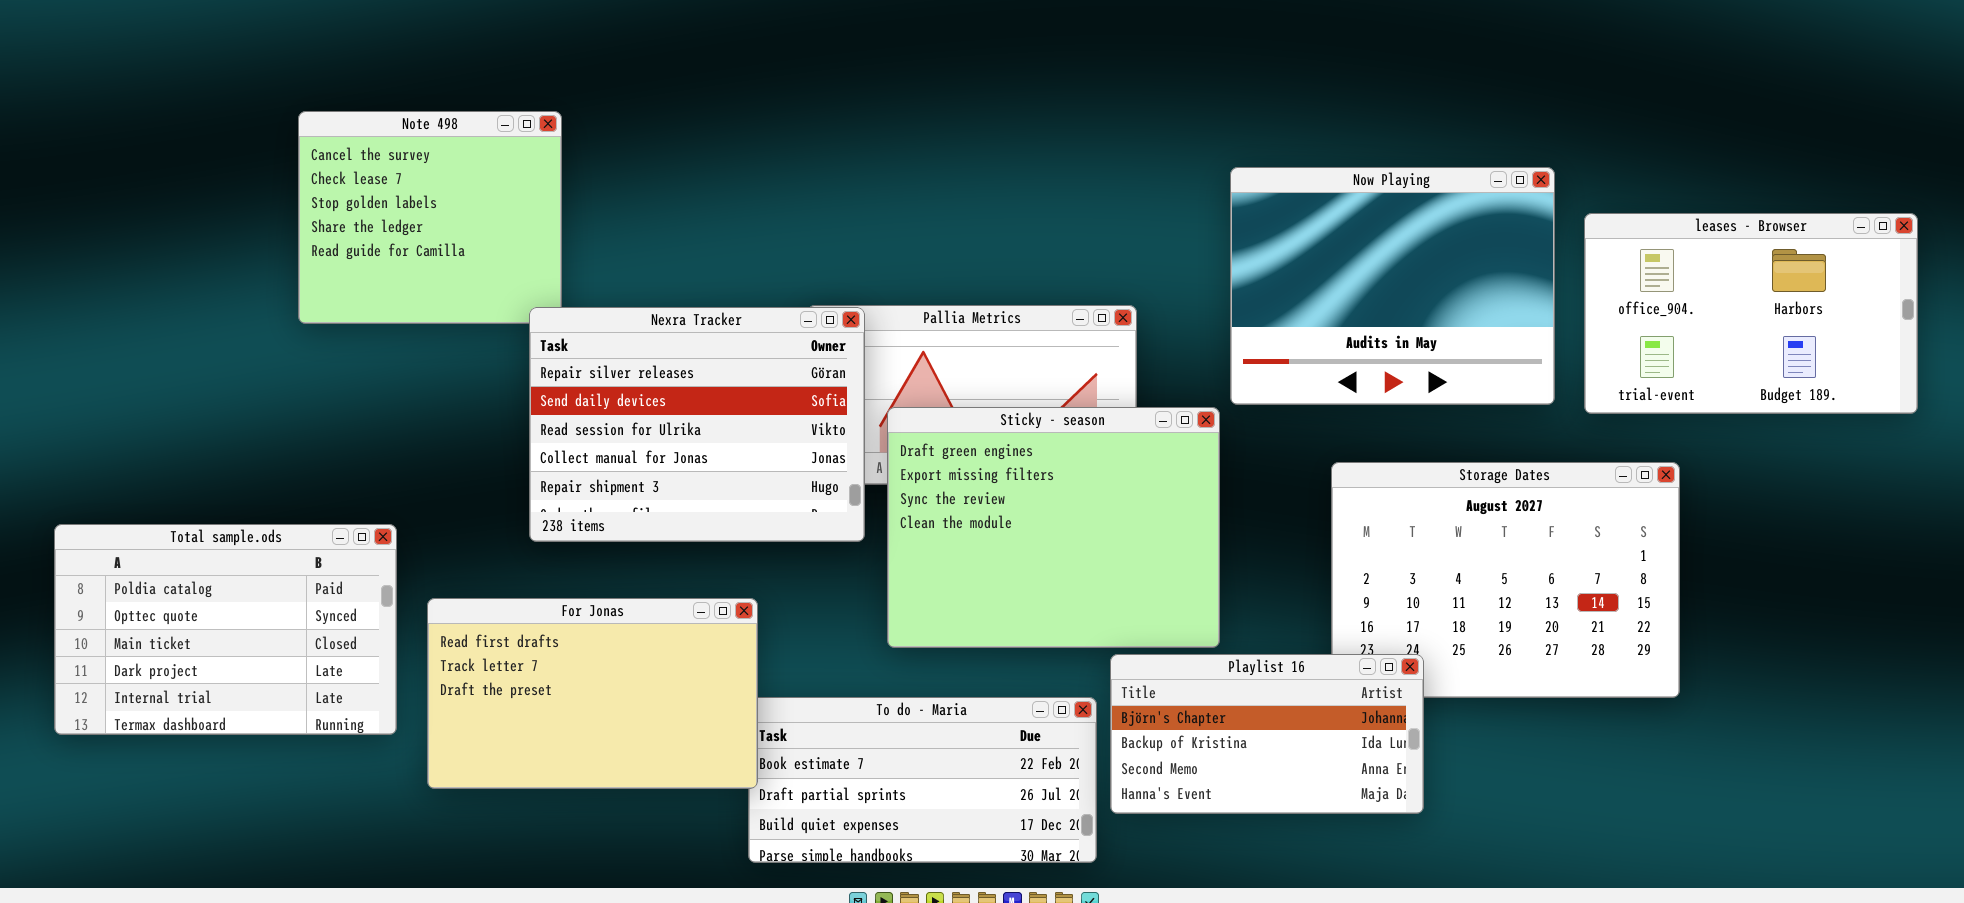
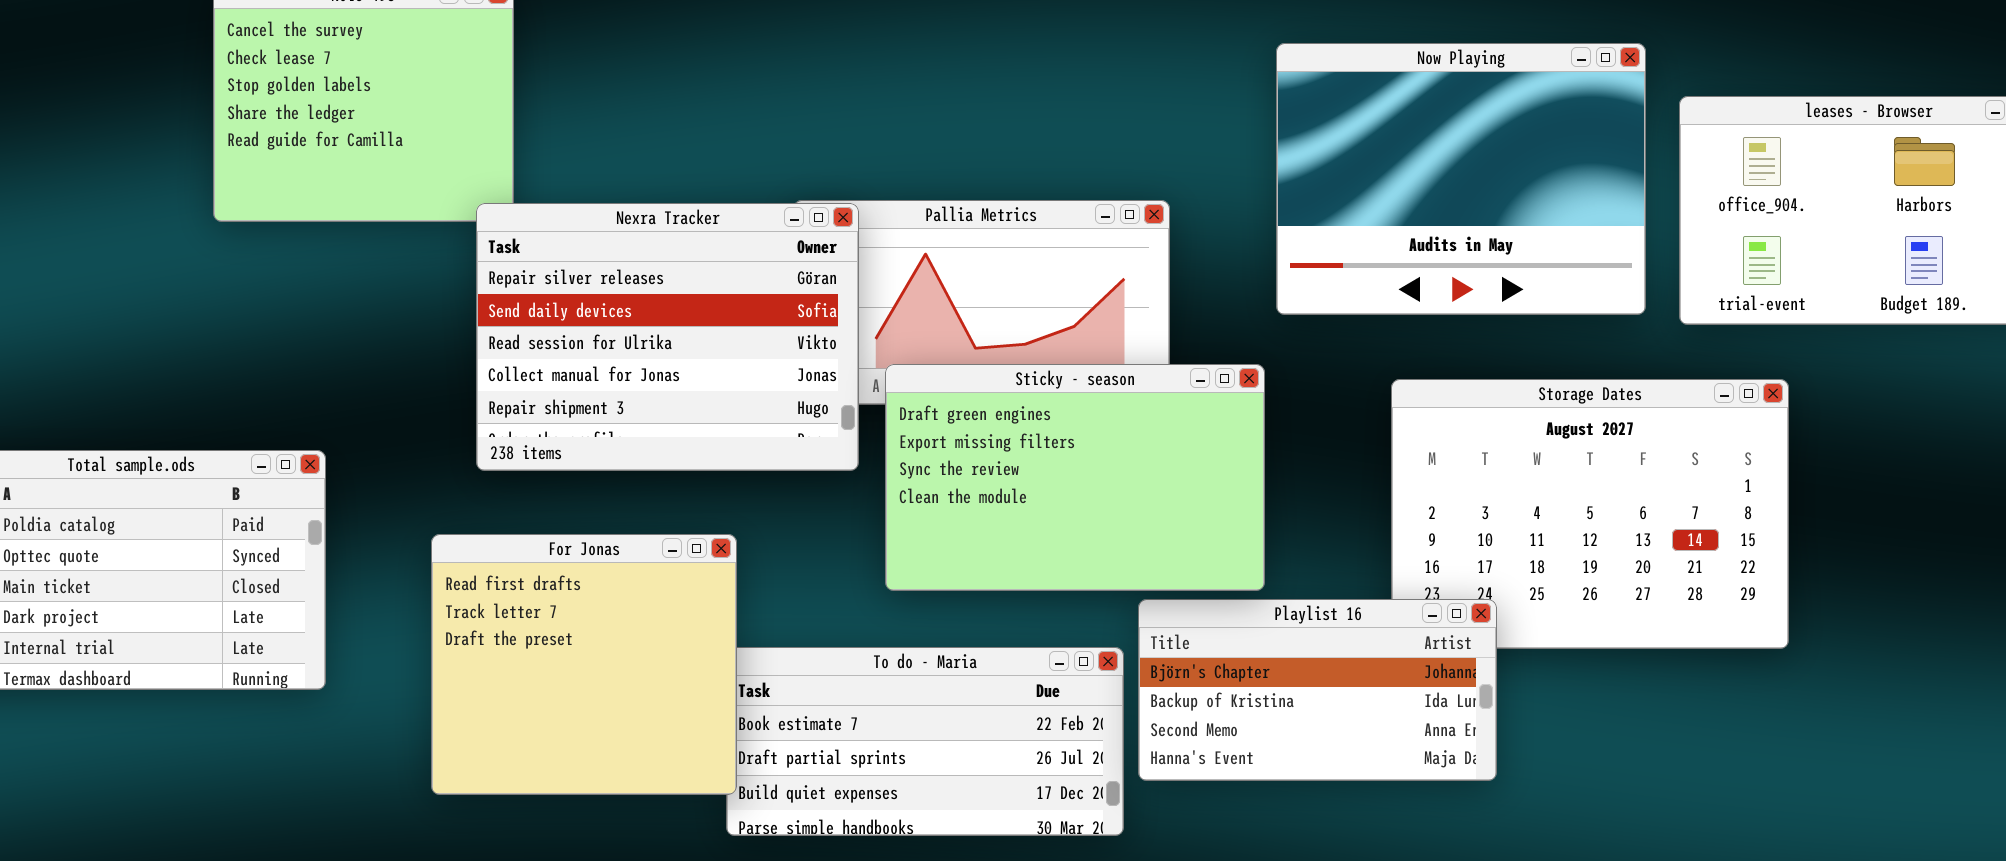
Sticky - season: [887,407,1220,648] -> [885,364,1265,591], resized
For Jonas: [427,598,758,789] -> [431,534,737,795], resized

